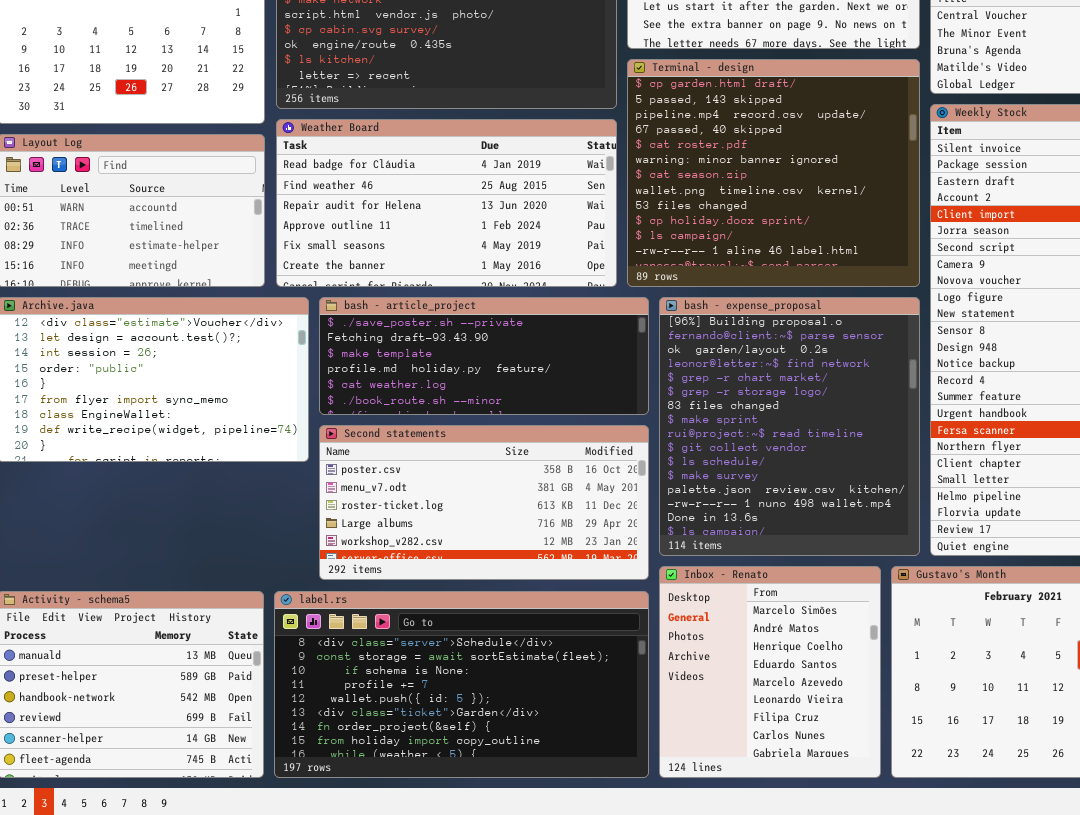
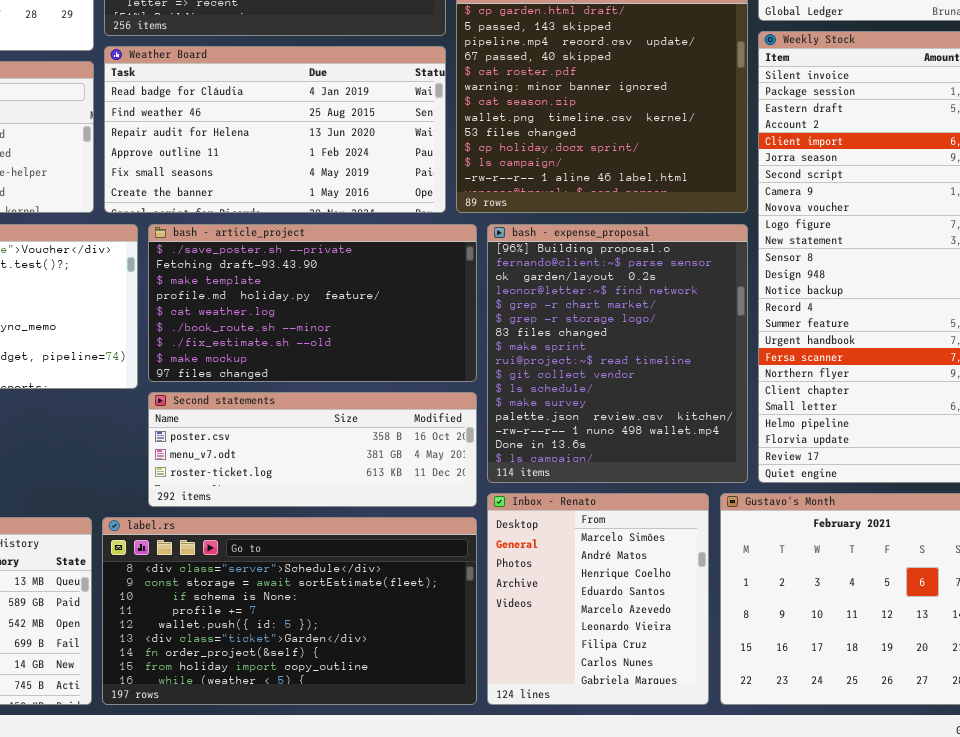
bash - article_project: [319,297,649,415] -> [148,224,477,382], resized
Second statements: [319,425,649,580] -> [148,392,477,507], resized

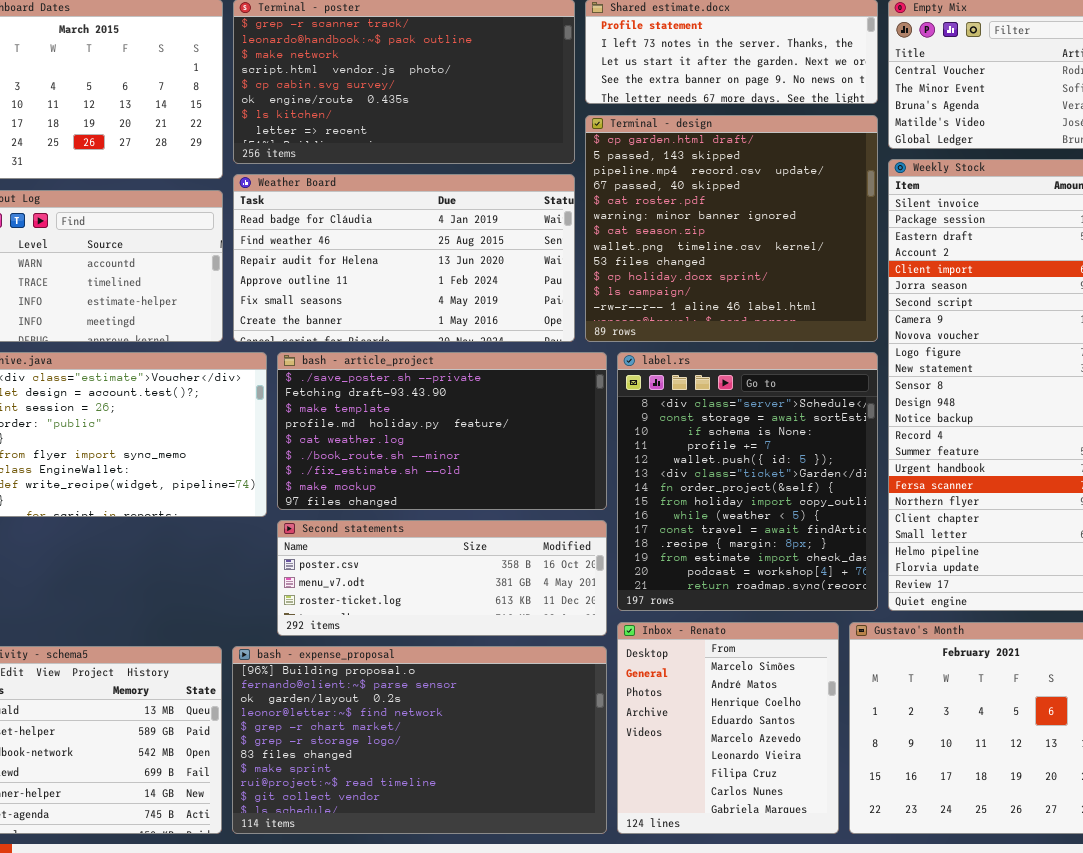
bash - expense_proposal: [487,224,748,483] -> [232,646,607,834], moved, resized
label.rs: [102,517,477,705] -> [617,352,878,611], moved, resized

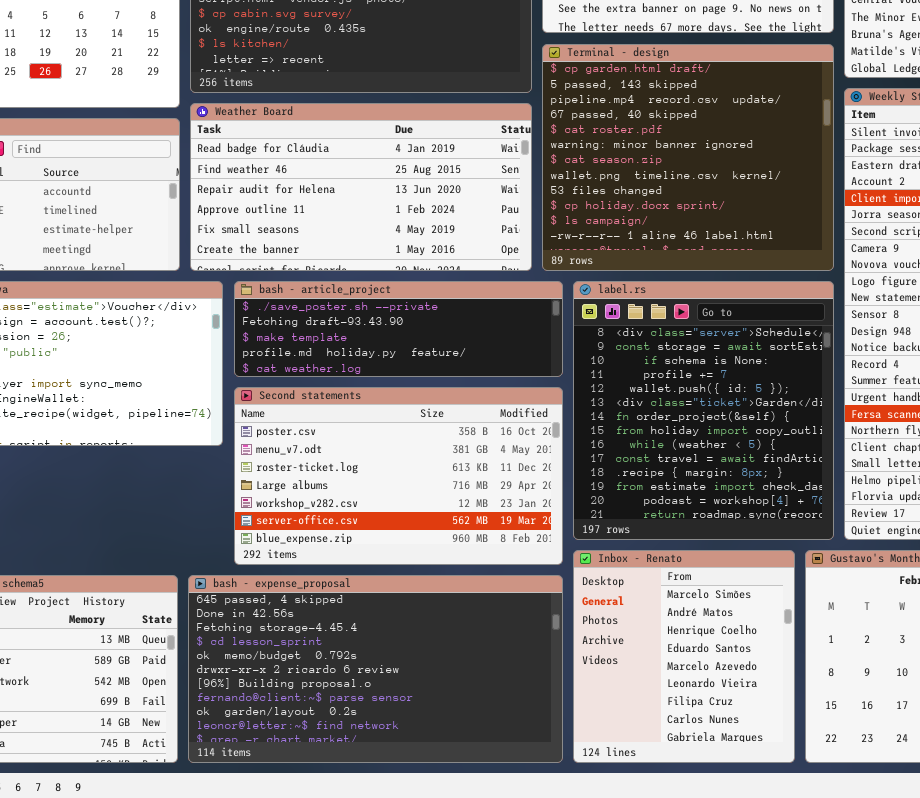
bash - article_project: [277,352,607,510] -> [234,281,563,377], resized
Second statements: [277,520,607,636] -> [234,387,563,565], resized
bash - expense_proposal: [232,646,607,834] -> [188,575,563,763], scrolled up 6 rows

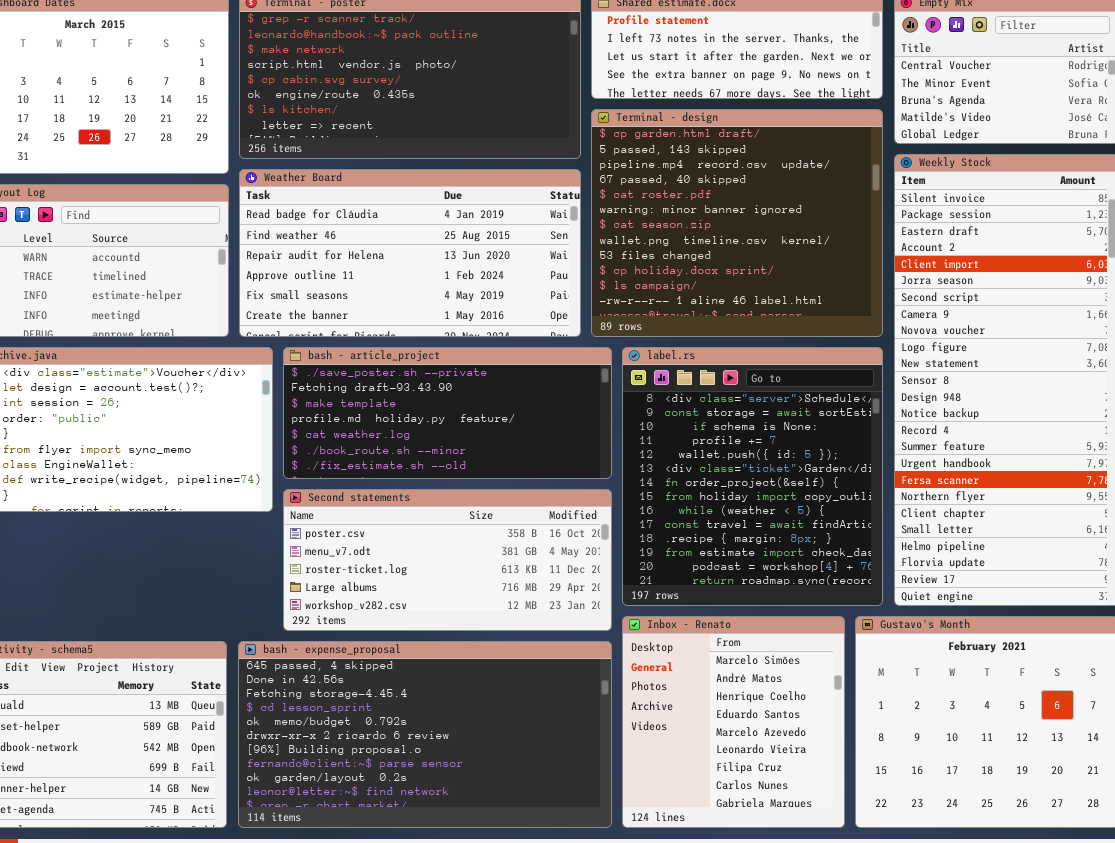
bash - article_project: [234,281,563,377] -> [283,347,612,479], resized
Second statements: [234,387,563,565] -> [283,489,612,631], resized

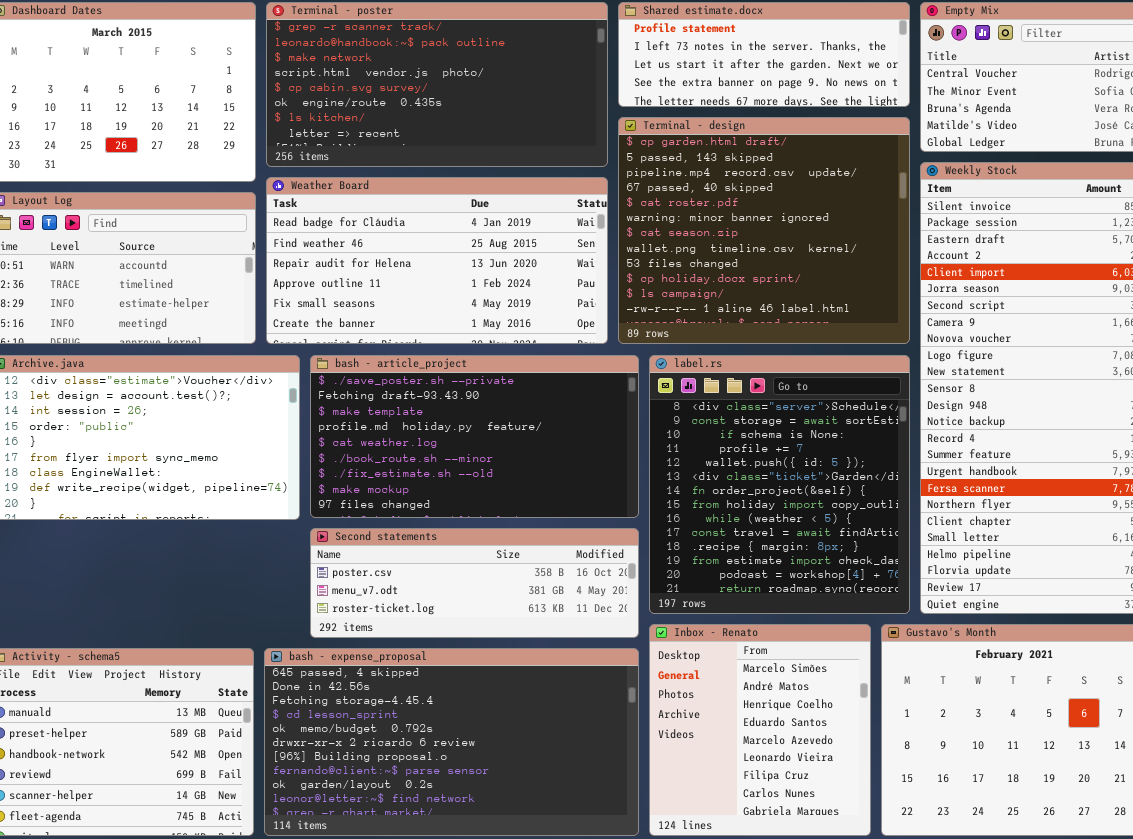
bash - article_project: [283,347,612,479] -> [310,355,639,518], resized
Second statements: [283,489,612,631] -> [310,528,639,638], resized

